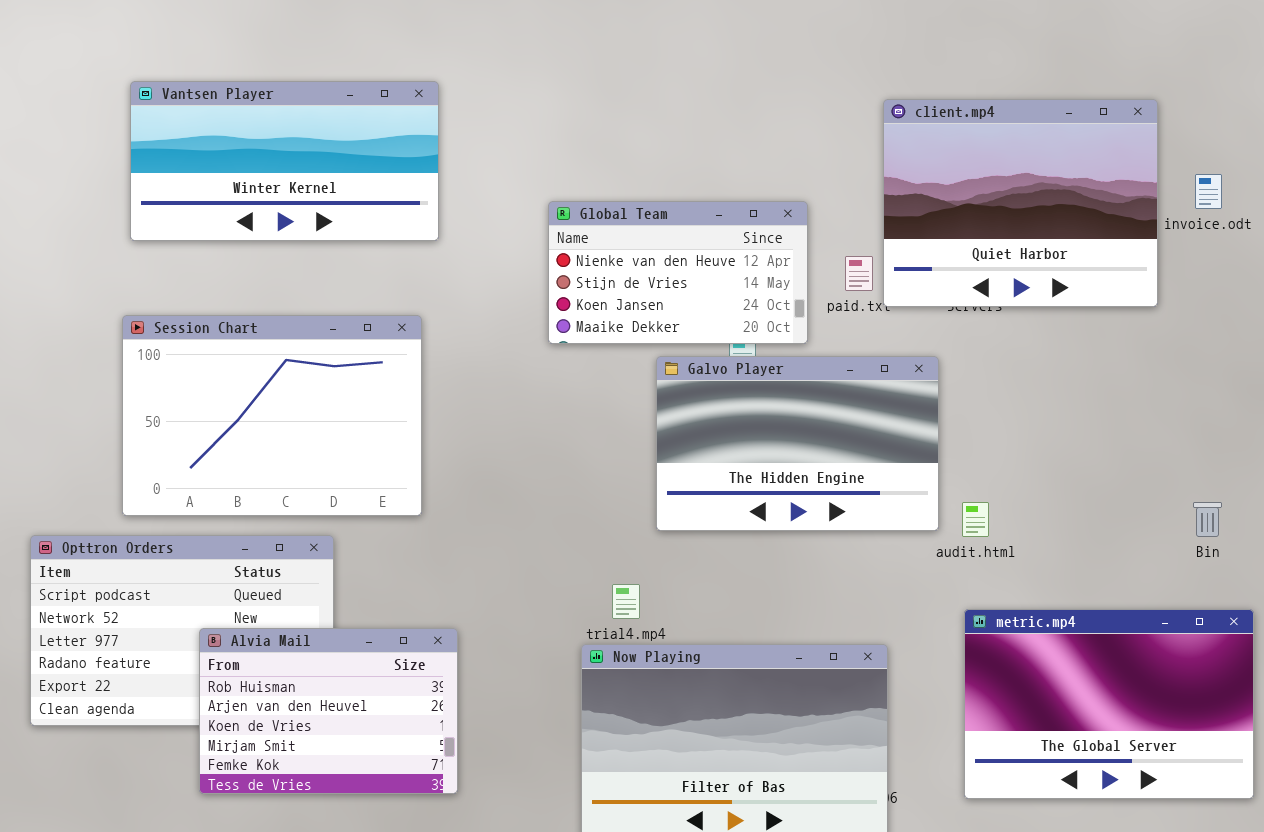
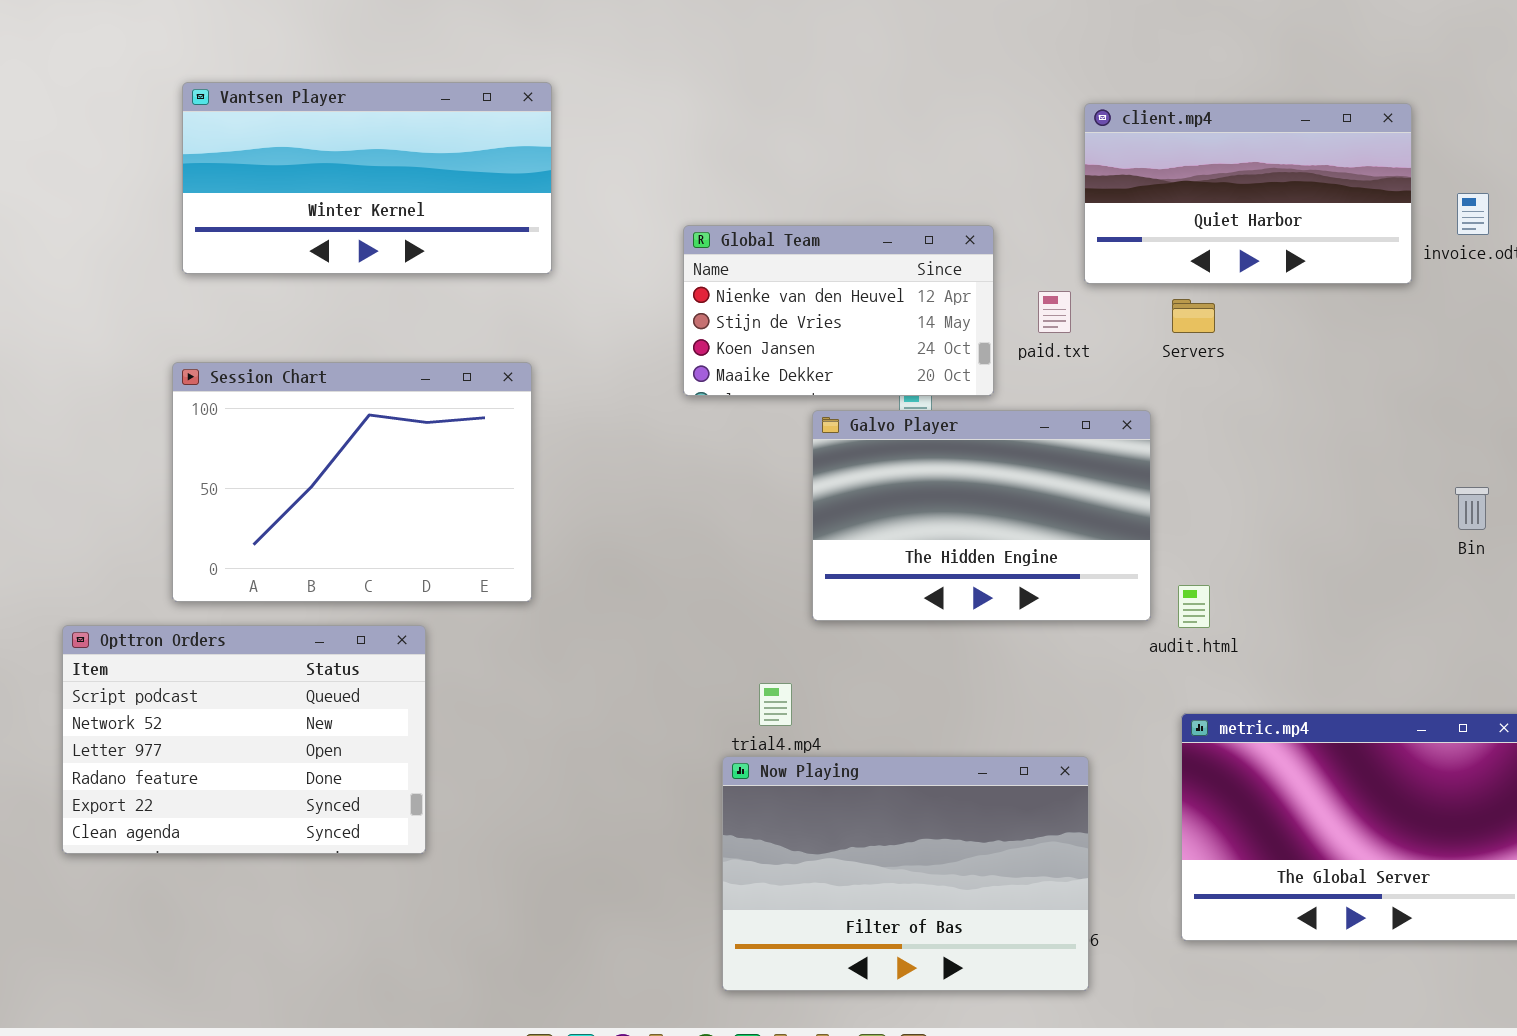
client.mp4: [883,99,1158,307] -> [1084,103,1412,284], resized
Bin: [1193,502,1222,537] -> [1455,487,1489,530], moved
Alvia Mail: [199,628,458,794] -> none, closed

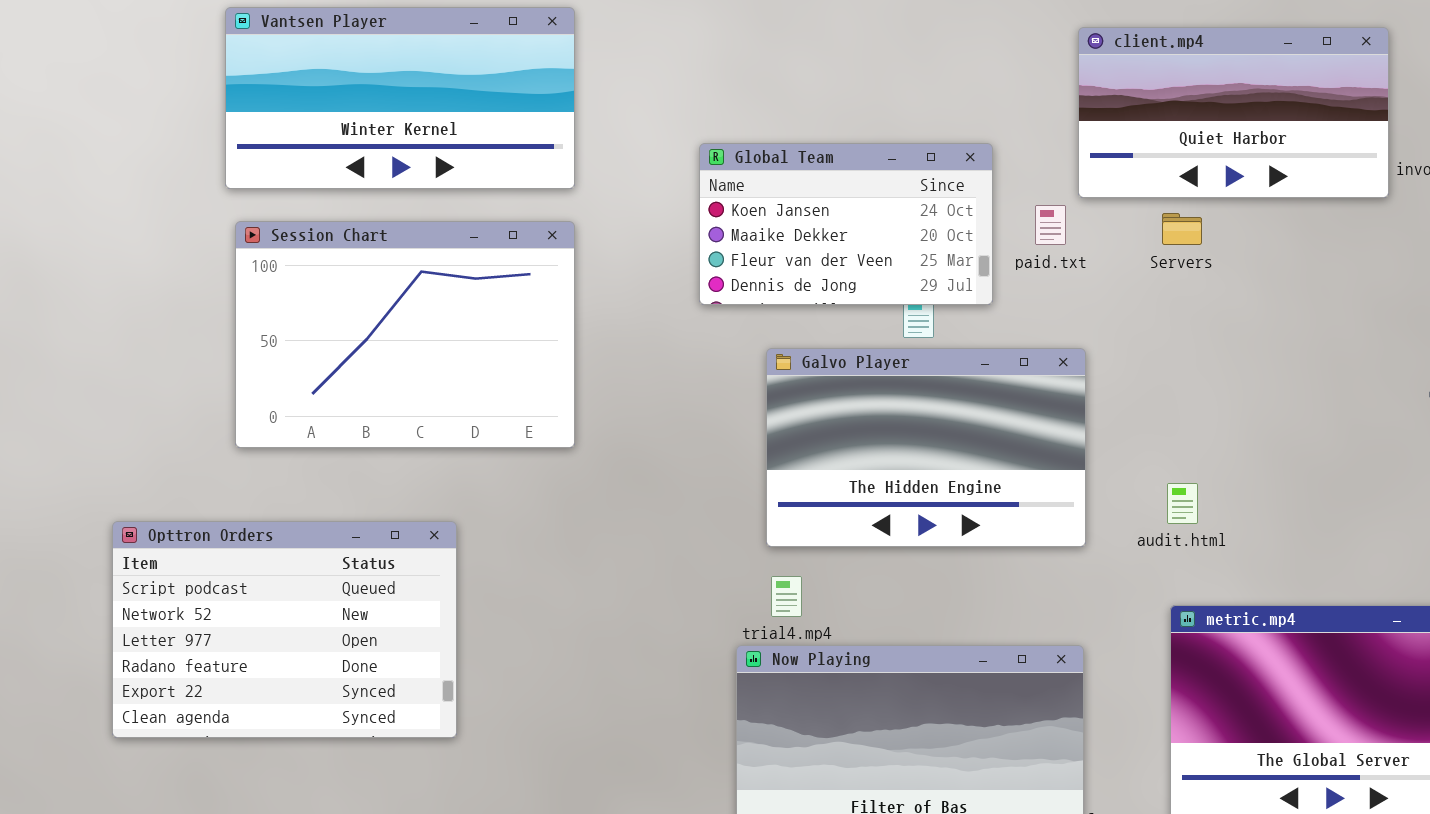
Global Team: [683,225,994,396] -> [699,143,993,305], scrolled down 2 rows
Session Chart: [172,362,532,602] -> [235,221,575,448], moved
Galvo Player: [812,410,1151,621] -> [766,348,1086,547], moved

